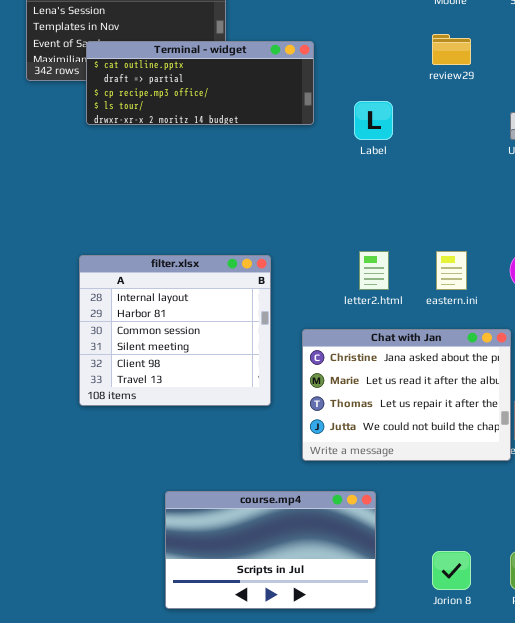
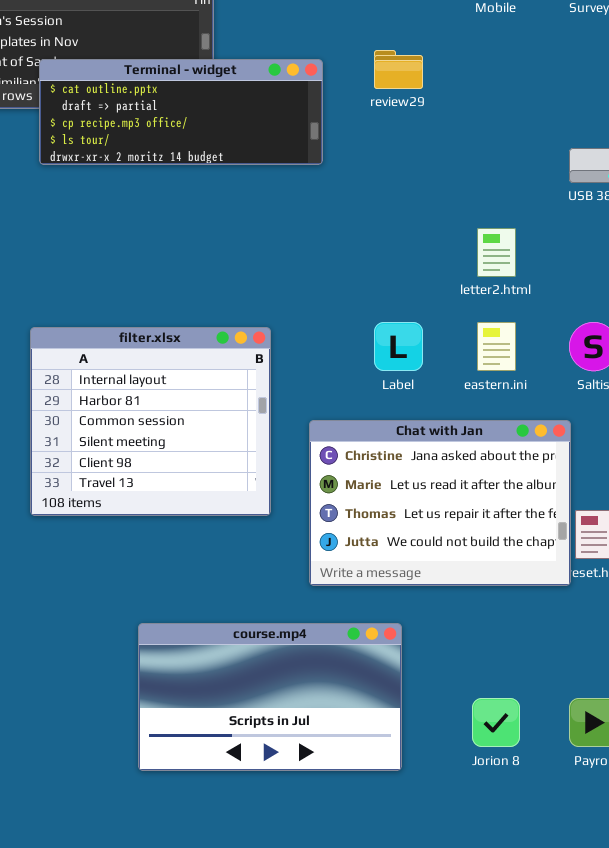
review29: [432,34,471,65] -> [374,50,423,89], moved
Label: [354,101,393,140] -> [374,322,423,371], moved
letter2.html: [359,251,389,290] -> [477,228,516,277], moved

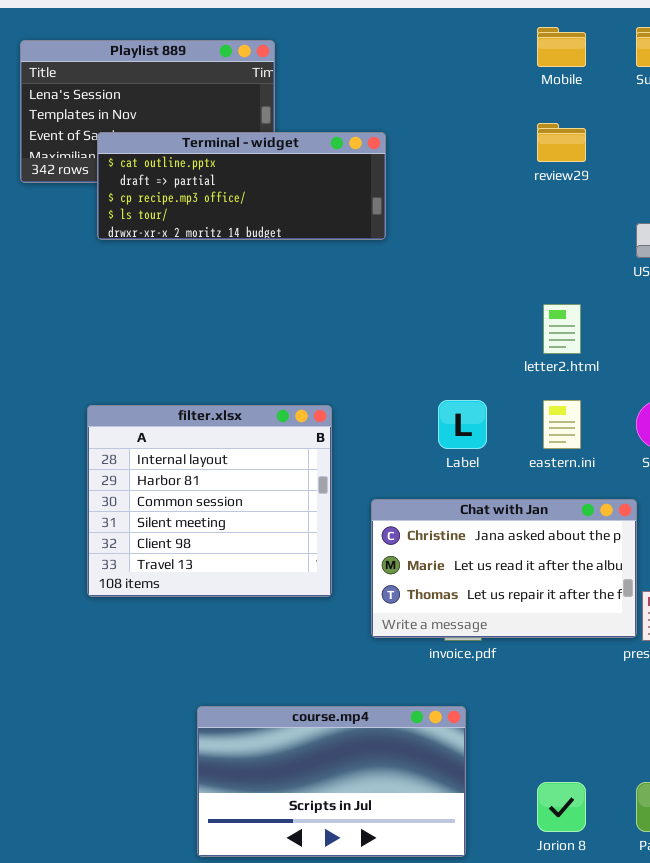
review29: [374,50,423,89] -> [537,123,586,162], moved
Chat with Jan: [309,420,571,586] -> [371,499,637,638], resized

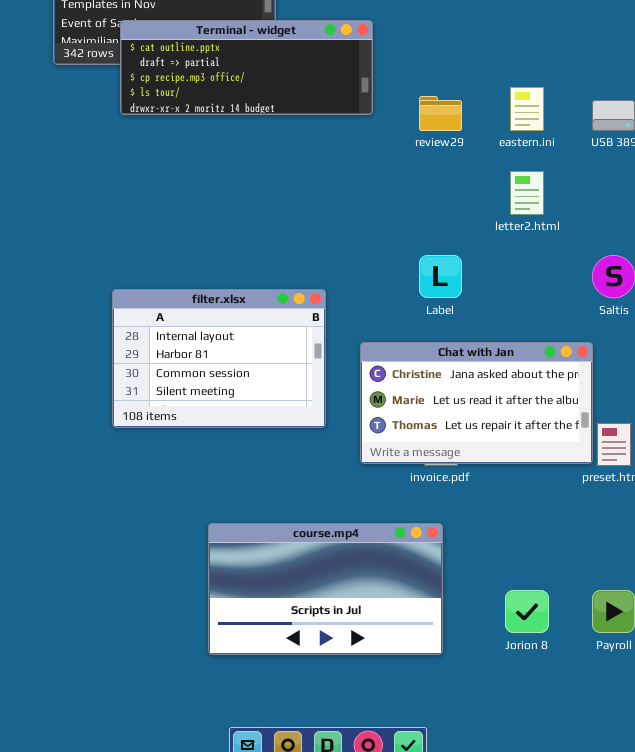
review29: [537,123,586,162] -> [419,96,462,131], moved
eastern.ini: [543,400,581,449] -> [510,87,544,131], moved
filter.xlsx: [87,405,332,597] -> [112,289,326,428], resized

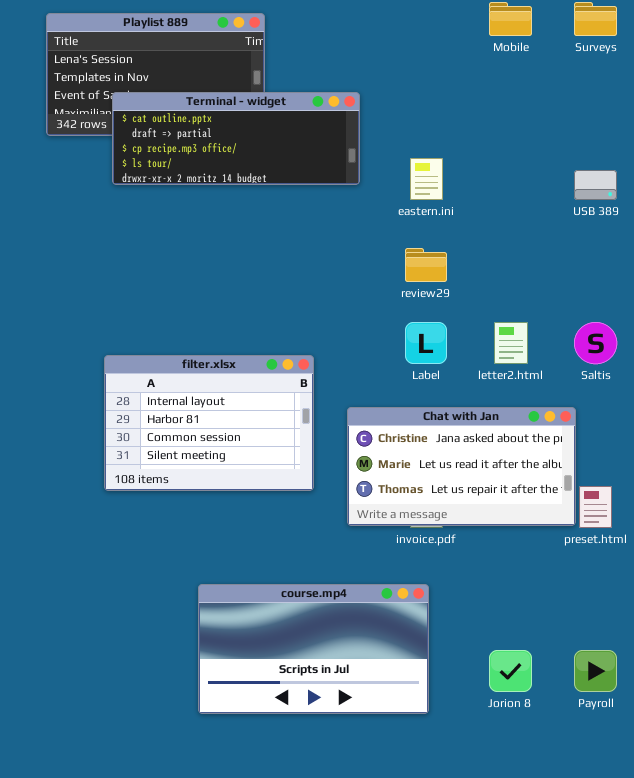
eastern.ini: [510,87,544,131] -> [410,158,443,200], moved
review29: [419,96,462,131] -> [405,248,447,282], moved
letter2.html: [510,171,544,215] -> [494,322,528,364], moved

